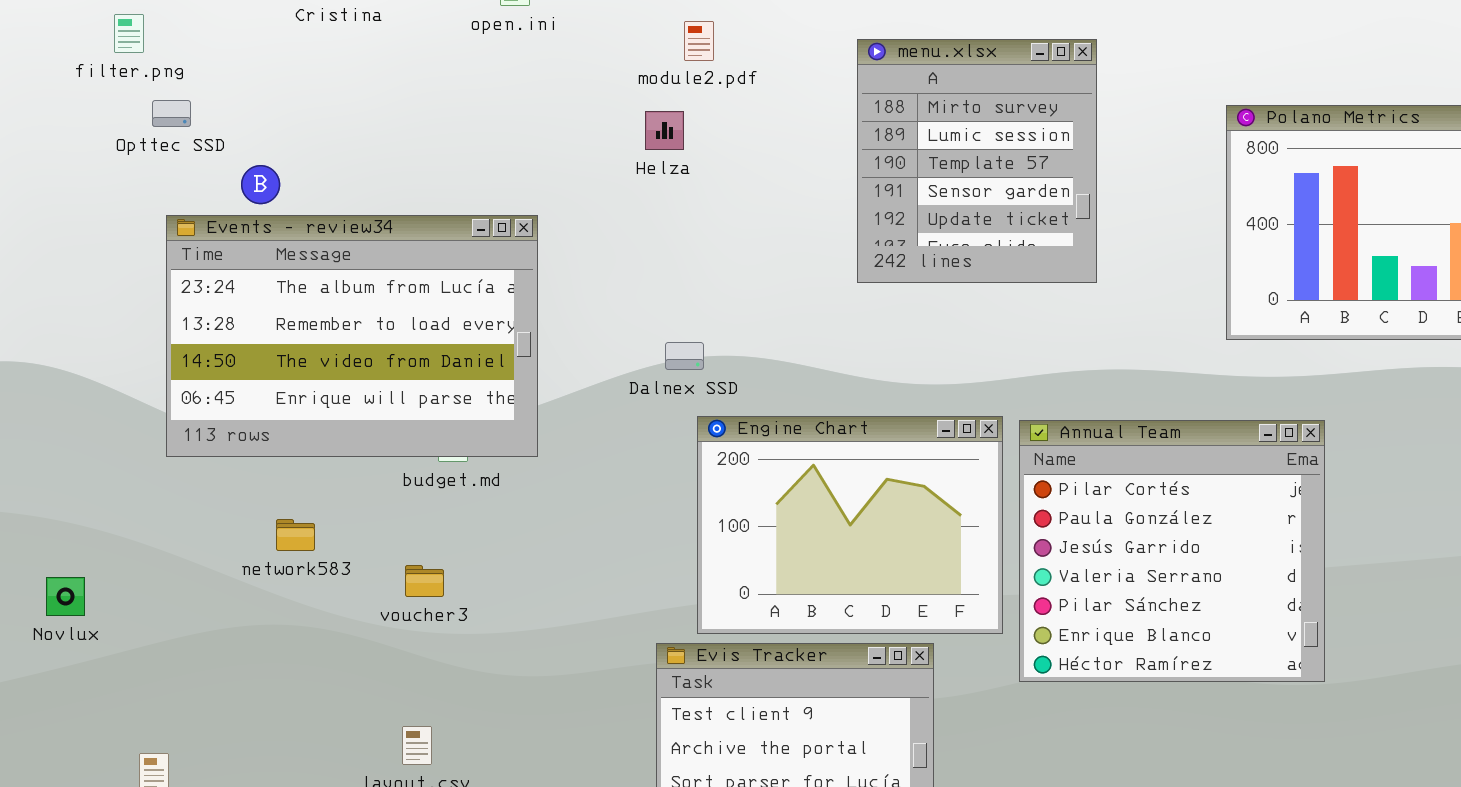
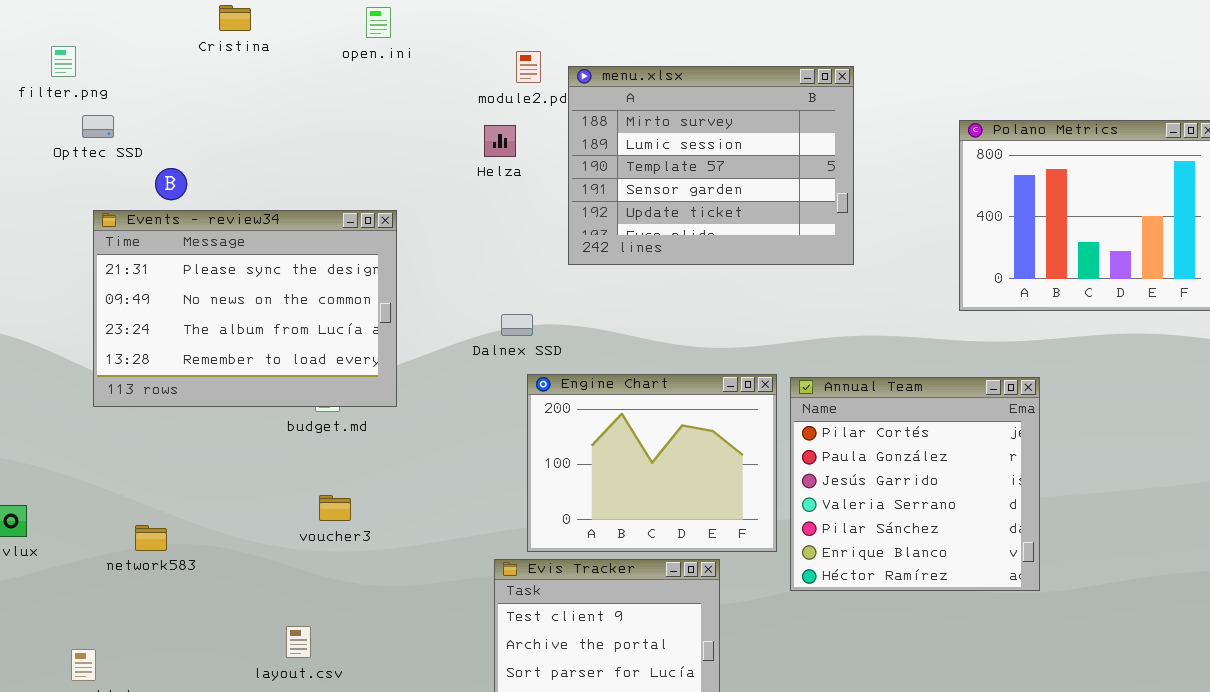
menu.xlsx: [857,39,1097,283] -> [568,66,854,265], resized
Events - review34: [166,215,538,457] -> [93,210,397,407], scrolled up 2 rows
network583: [276,519,315,551] -> [135,525,167,551], moved
voucher3: [405,565,444,597] -> [319,495,351,521], moved

